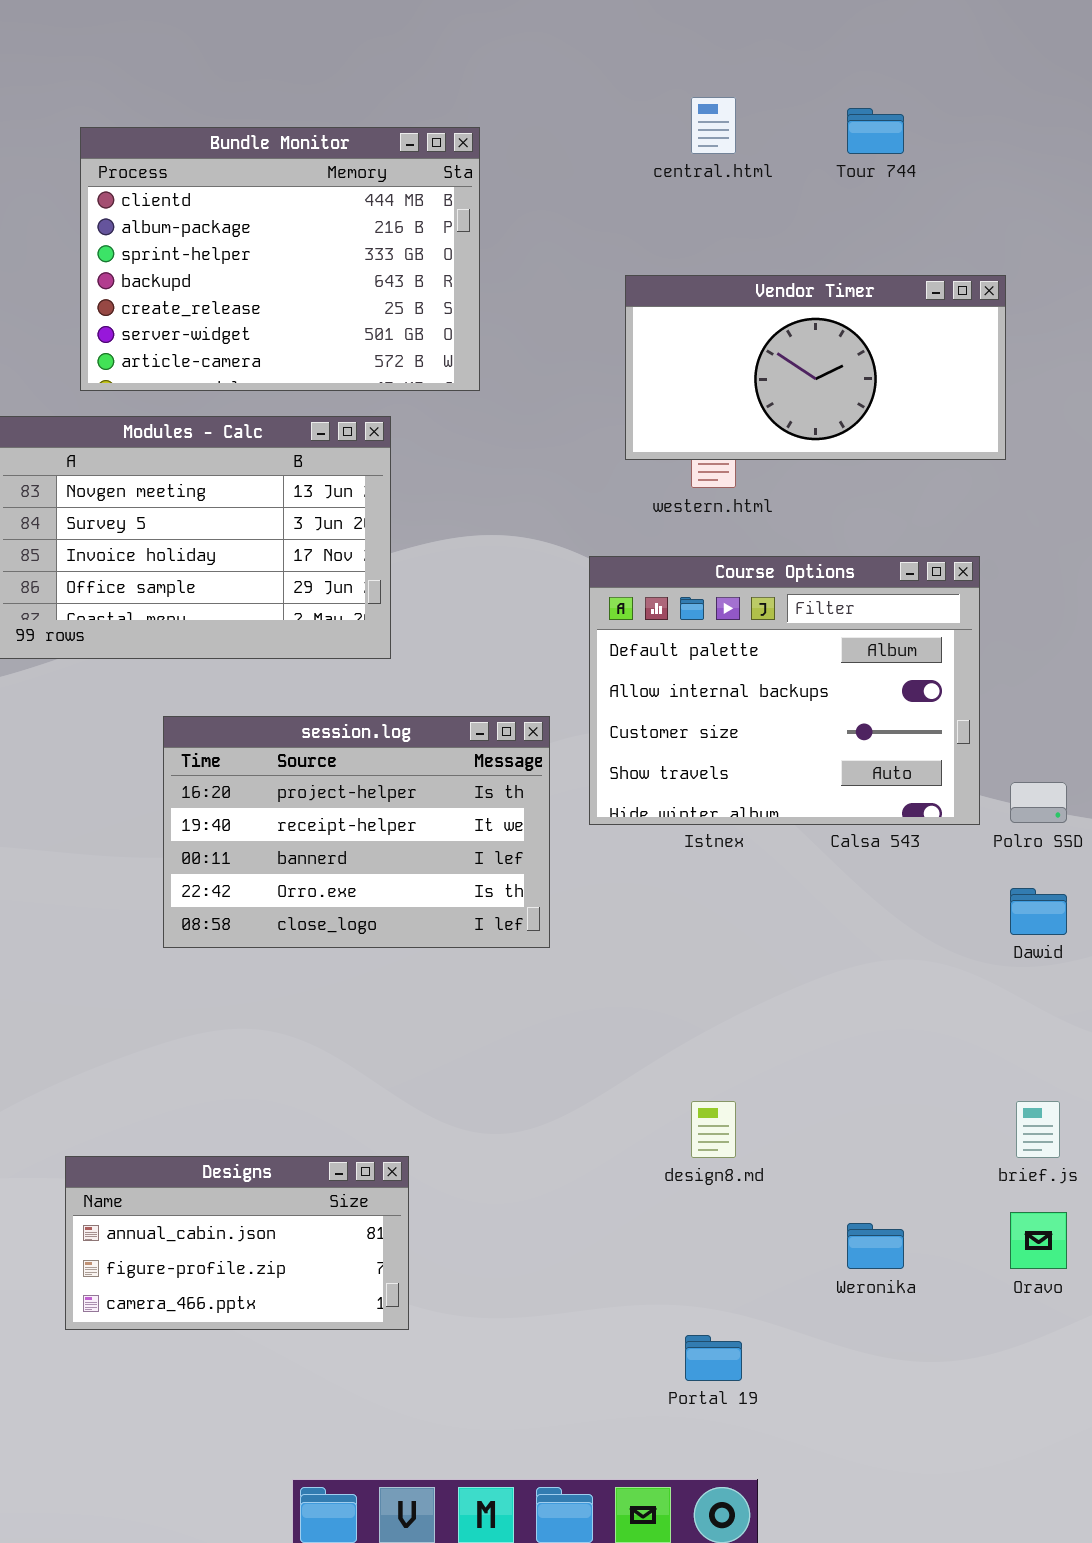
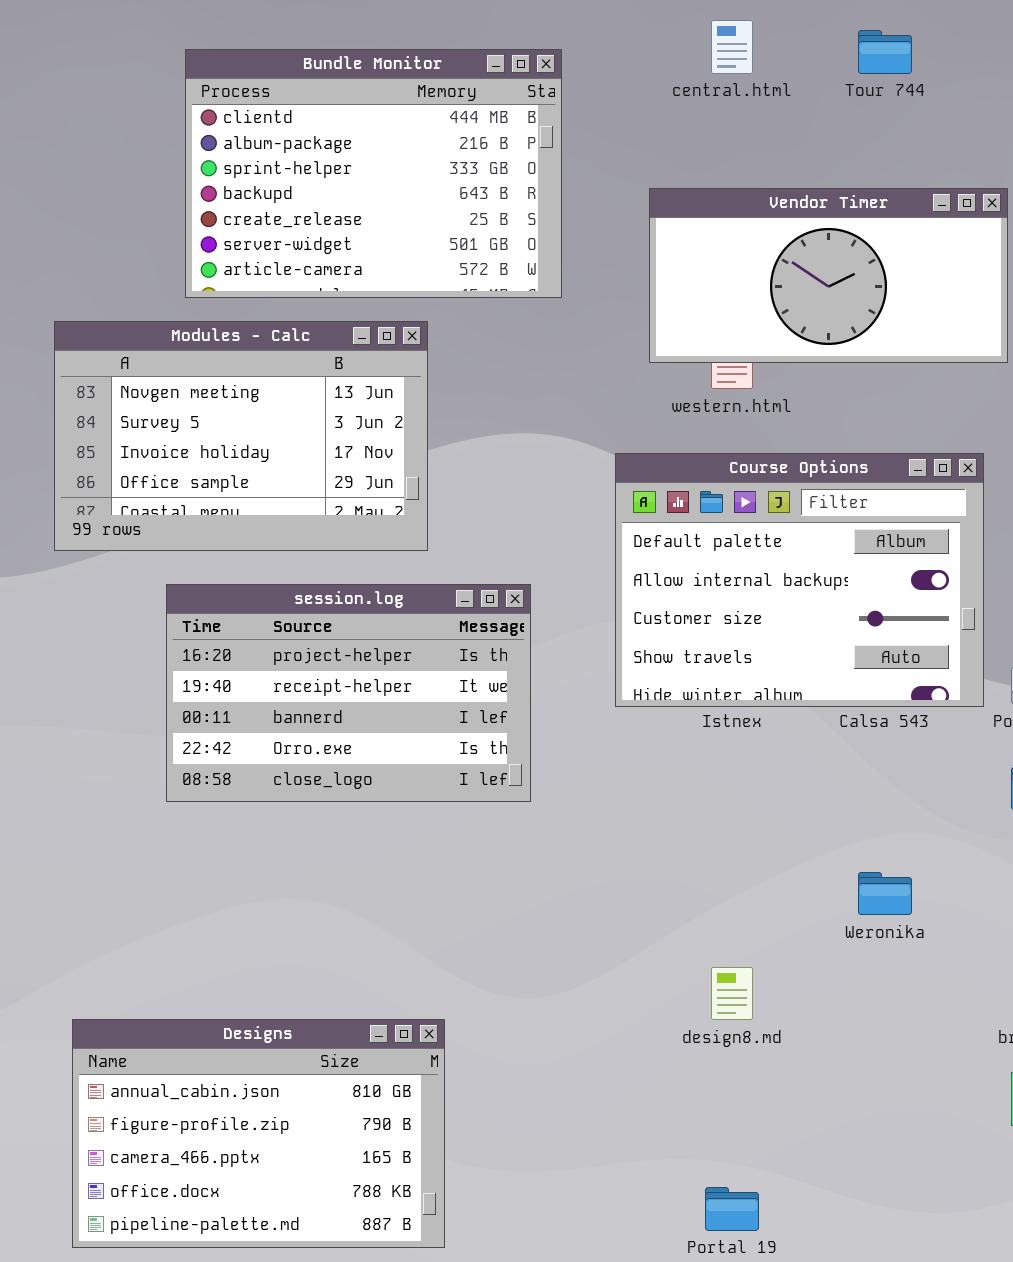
Bundle Monitor: [80,127,480,391] -> [185,49,562,298], moved
session.log: [163,716,550,948] -> [166,584,531,802], moved
Designs: [65,1156,409,1330] -> [72,1019,445,1248], resized
Weronika: [847,1223,904,1269] -> [858,872,912,915], moved

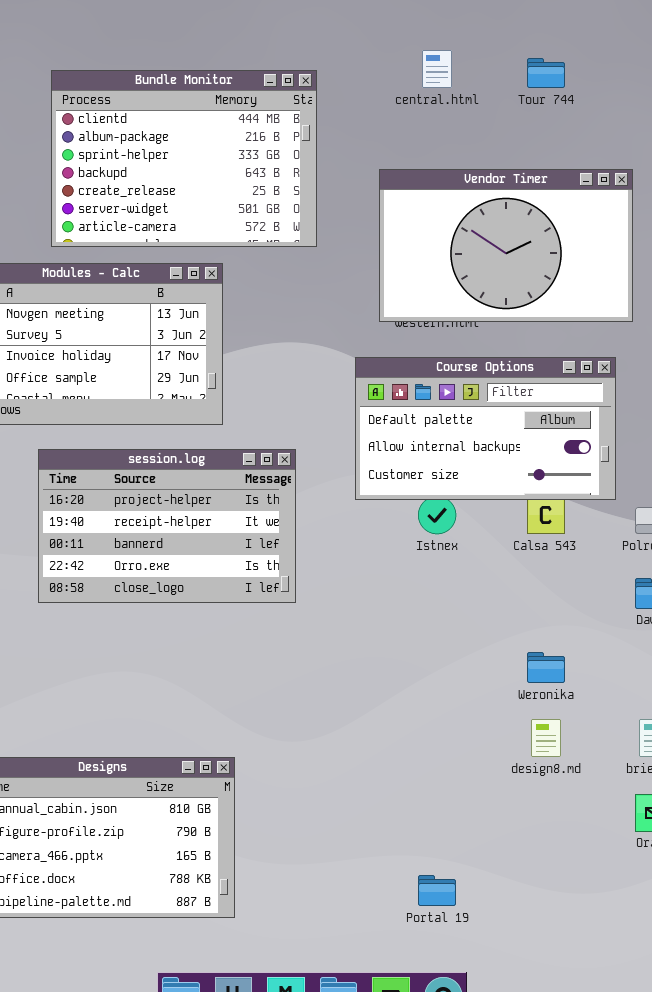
Vendor Timer: [649,188,1008,363] -> [379,169,633,322], resized
Course Options: [615,453,984,707] -> [355,357,616,500], resized
design8.md: [711,967,753,1020] -> [531,719,561,757], moved

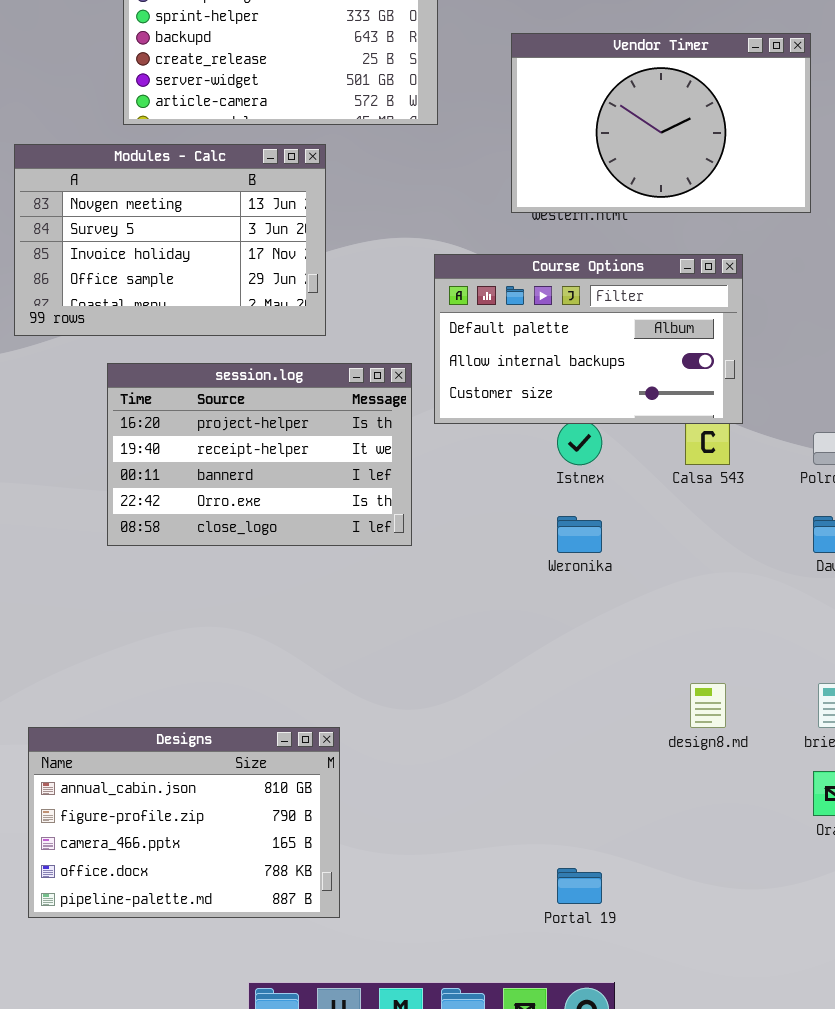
Course Options: [355,357,616,500] -> [434,254,743,424], moved
Weronika: [527,652,565,683] -> [557,516,602,553], moved

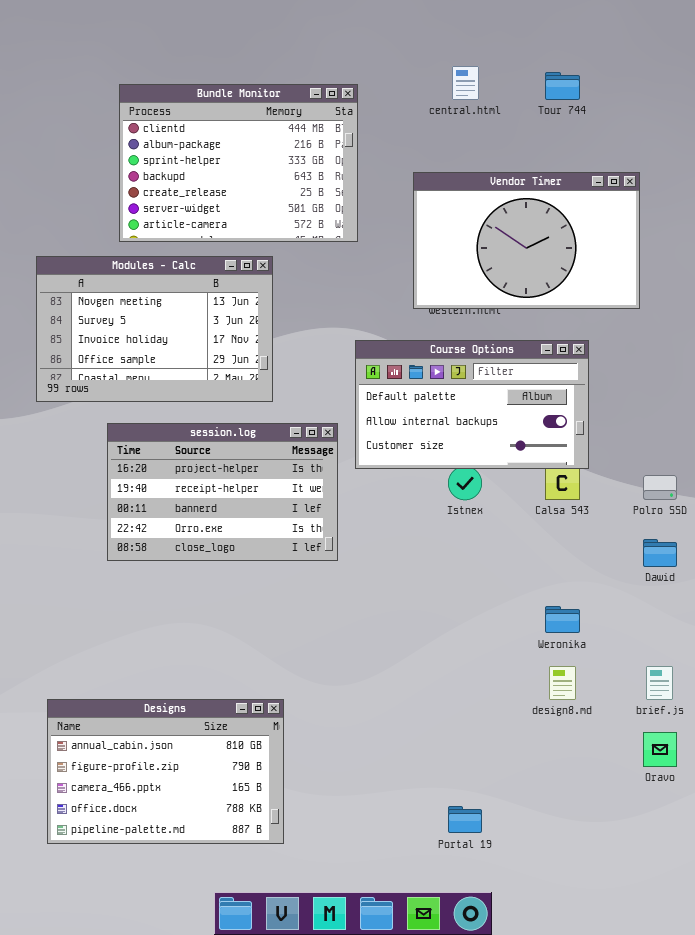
Weronika: [557,516,602,553] -> [545,606,580,633], moved

